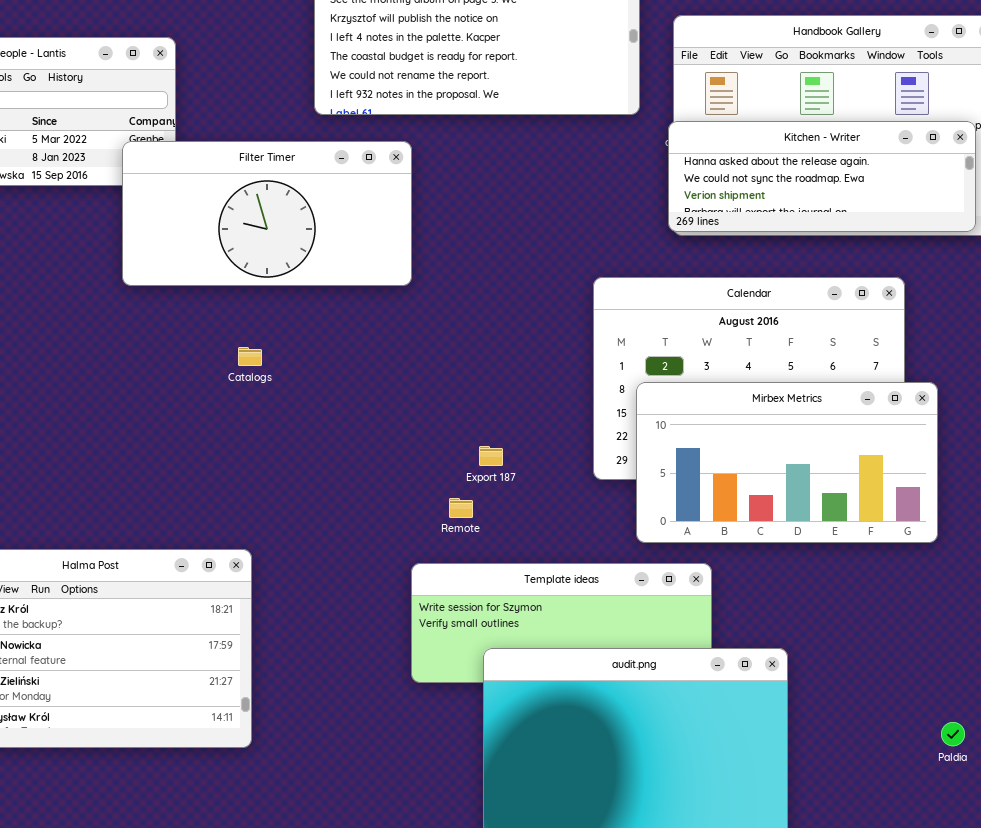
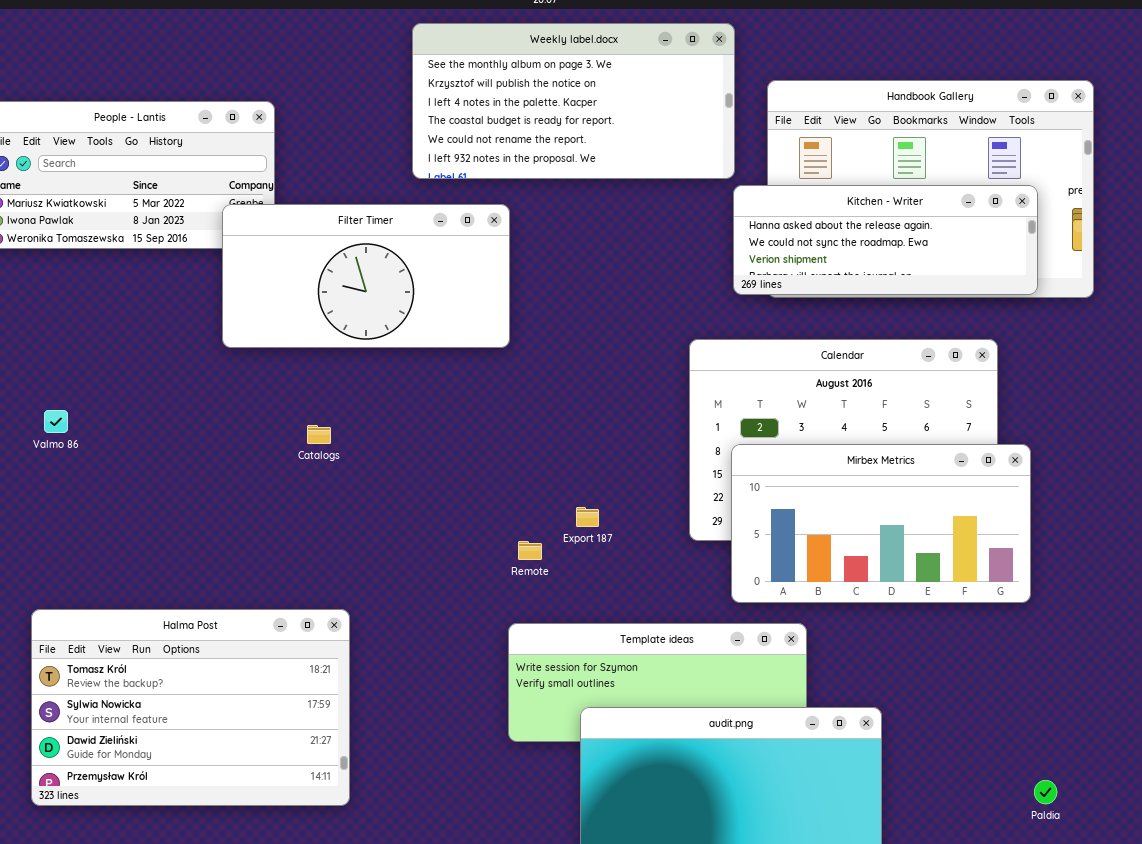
Kitchen - Writer: [668,121,976,232] -> [733,185,1038,295], moved
Catalogs: [238,347,262,366] -> [307,425,331,444], moved
Remote: [449,498,473,518] -> [518,541,542,560], moved

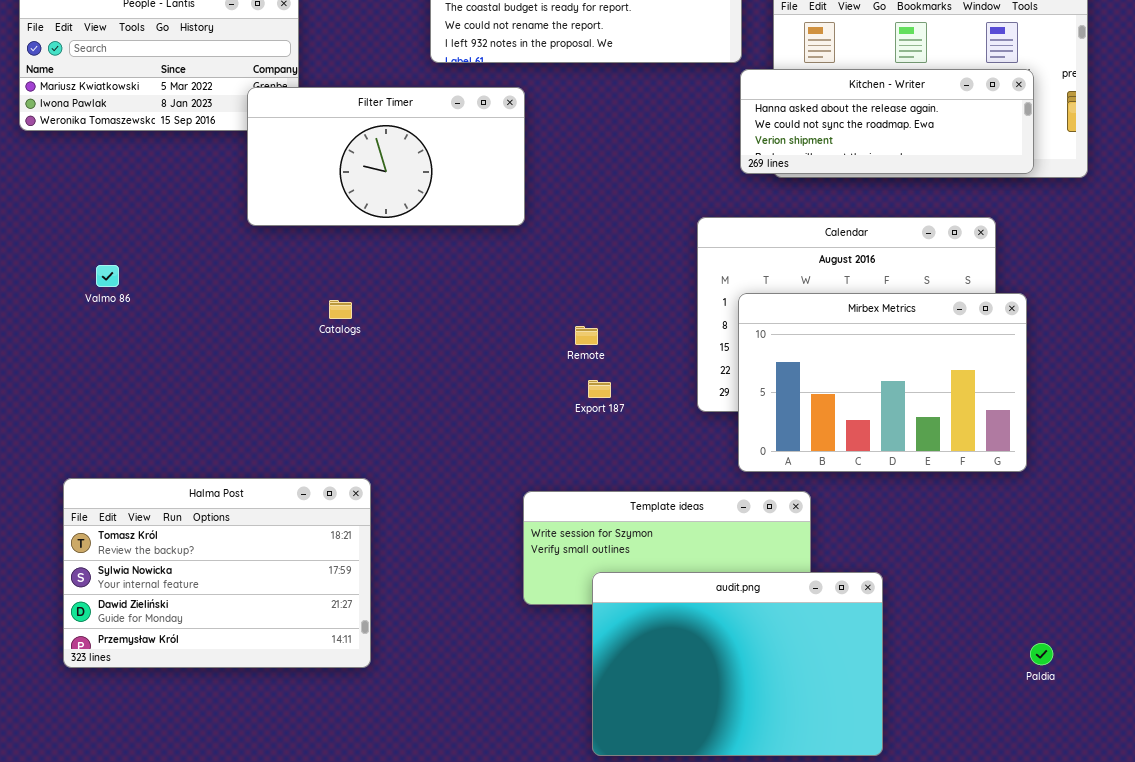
Valmo 86: [44,410,68,433] -> [96,265,119,287], moved
Mirbex Metrics: [731,444,1031,603] -> [738,293,1027,472], resized
Remote: [518,541,542,560] -> [575,326,598,345], moved

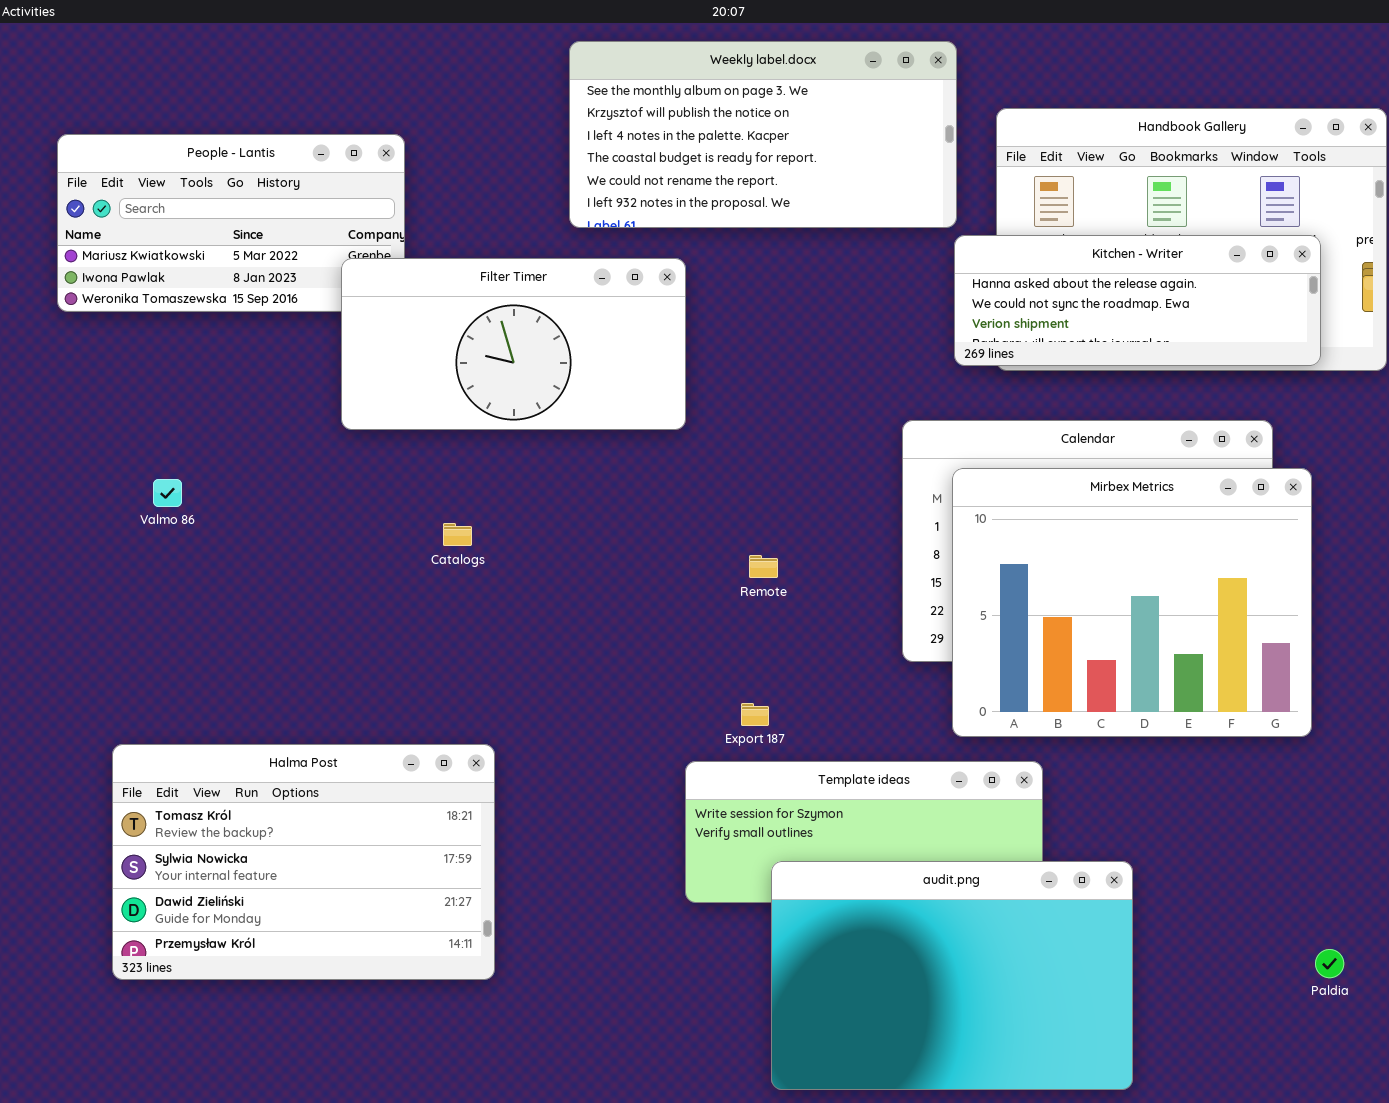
Mirbex Metrics: [738,293,1027,472] -> [952,468,1312,737], resized
Export 187: [588,380,611,398] -> [741,703,769,726], moved

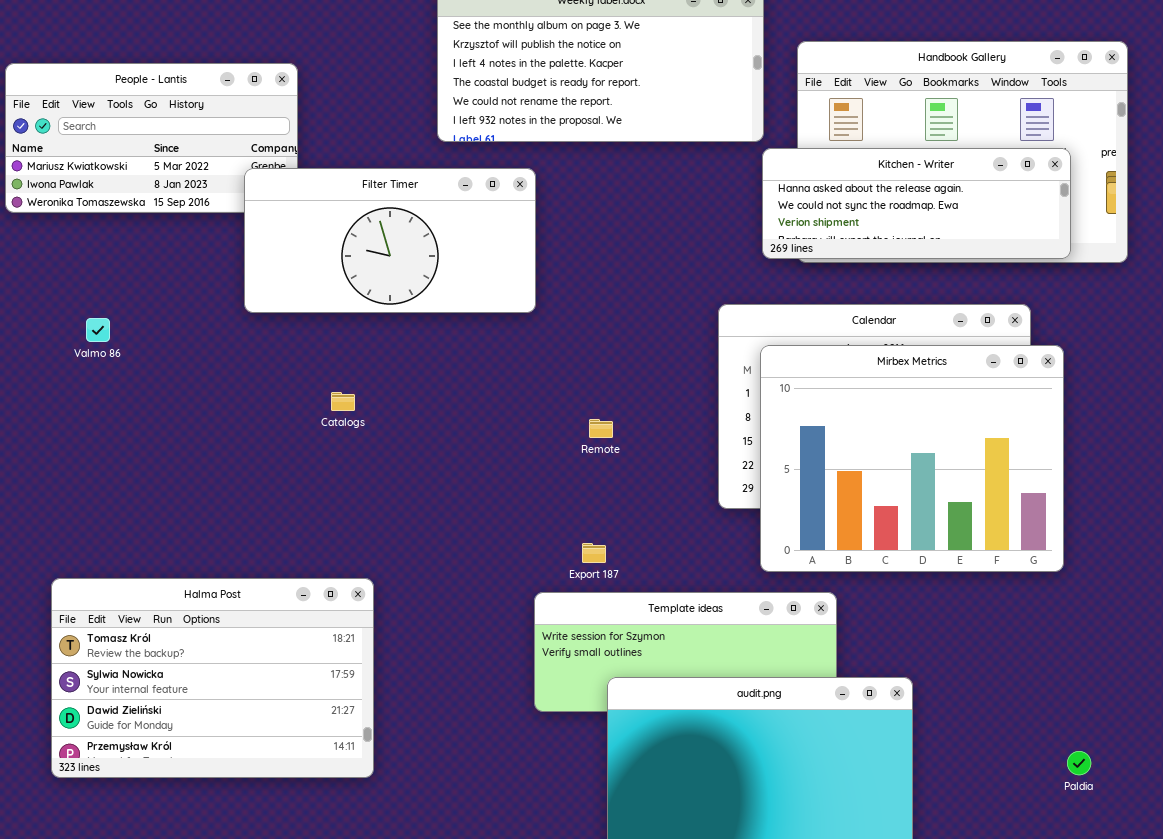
Valmo 86: [153,479,182,507] -> [86,318,110,342], moved

